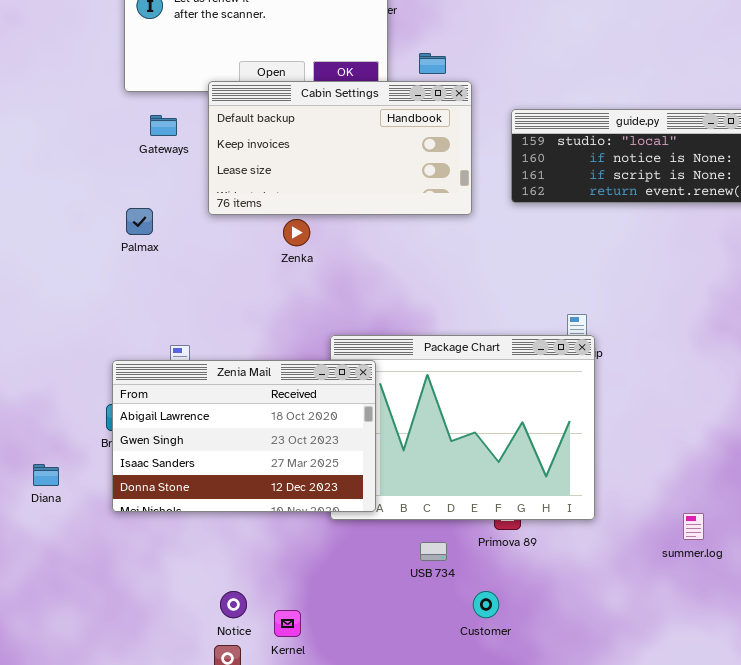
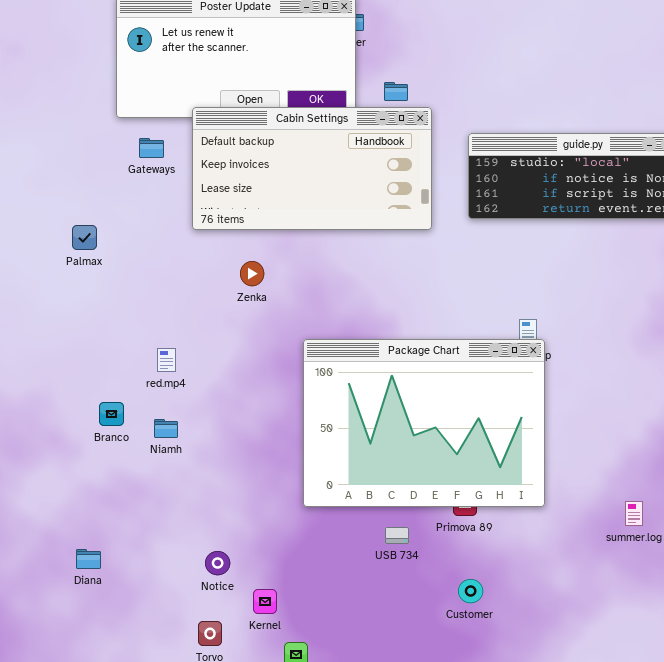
Palmax: [126,208,153,235] -> [72,225,97,250], moved
Zenka: [283,219,310,246] -> [240,261,264,286], moved
Zenia Mail: [112,360,376,512] -> none, closed
Diana: [33,464,59,486] -> [76,549,101,569], moved
Notice: [220,591,247,618] -> [205,551,230,575], moved
Customer: [473,591,499,618] -> [458,579,483,603], moved

